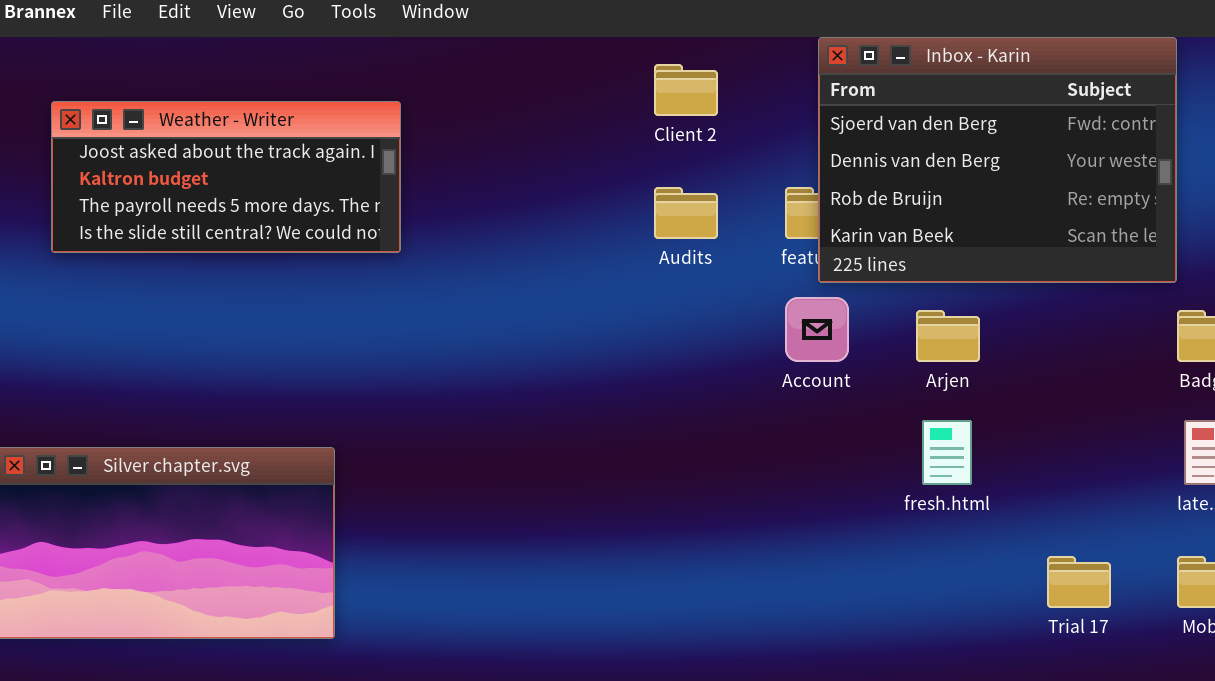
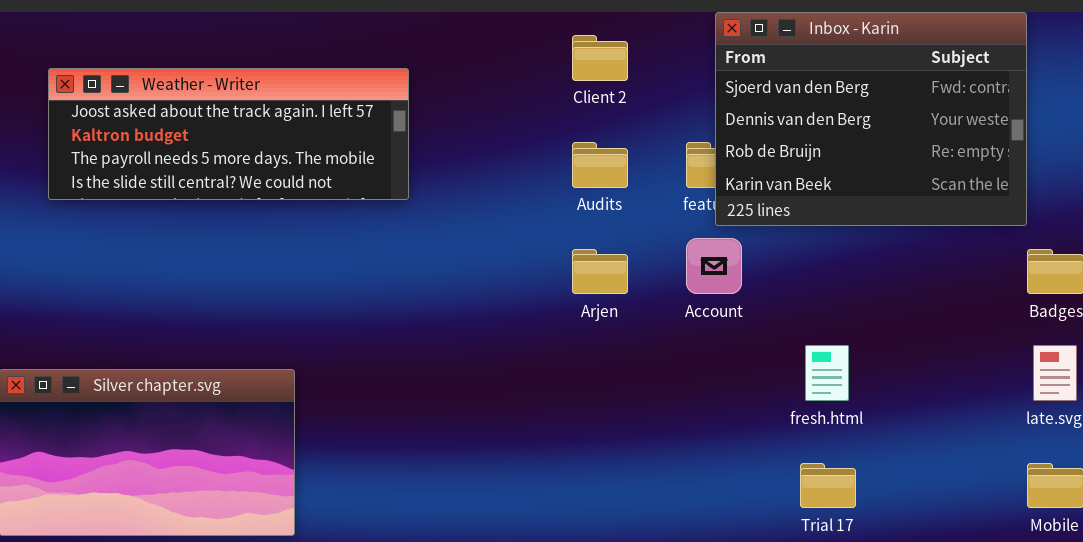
Weather - Writer: [51,101,401,253] -> [48,68,409,200], resized
Arjen: [916,310,980,362] -> [572,249,628,294], moved
Trial 17: [1047,556,1111,608] -> [800,463,856,508], moved

